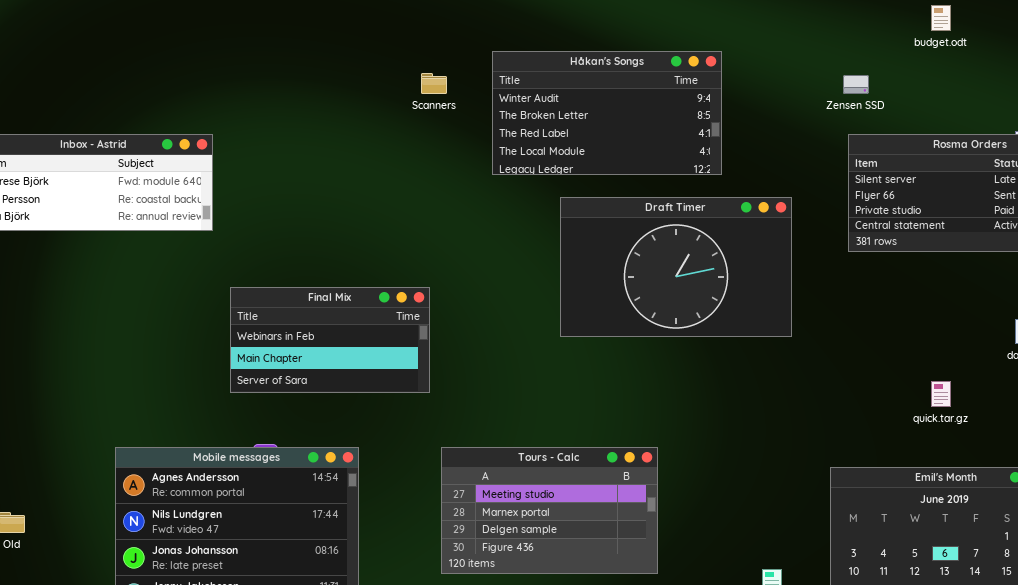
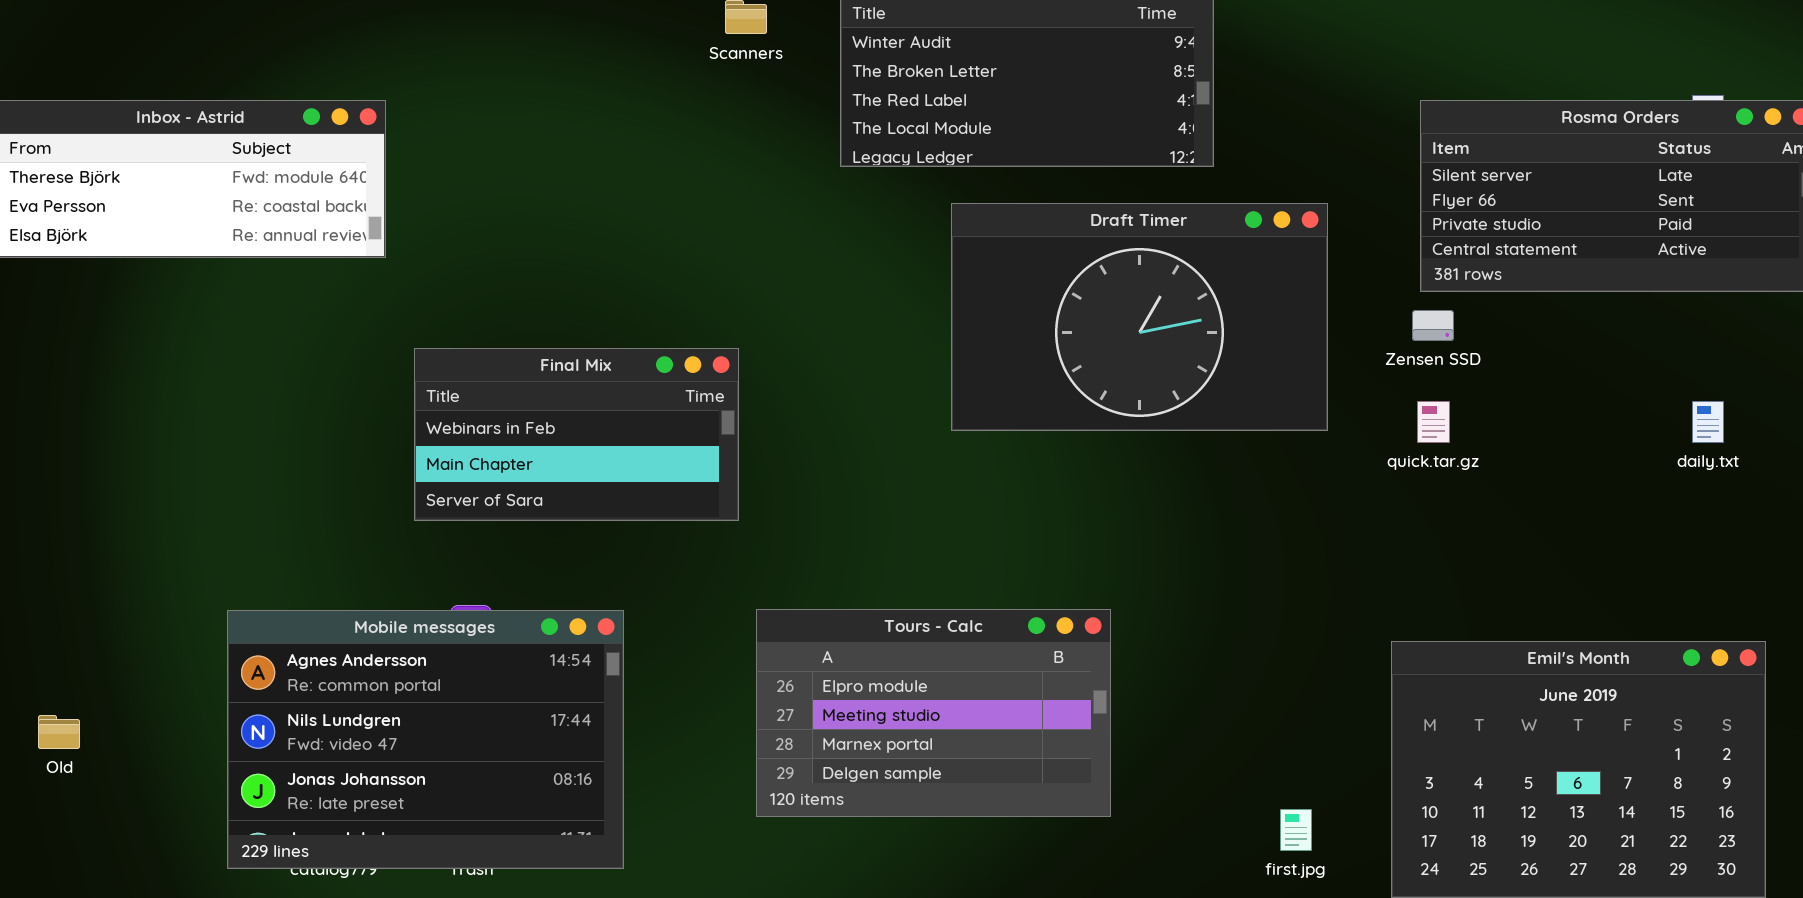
Zensen SSD: [843,75,869,94] -> [1412,310,1454,341], moved
quick.tar.gz: [931,381,951,407] -> [1417,401,1450,443], moved
Tours - Calc: [441,447,658,574] -> [756,609,1111,817], scrolled up 1 row

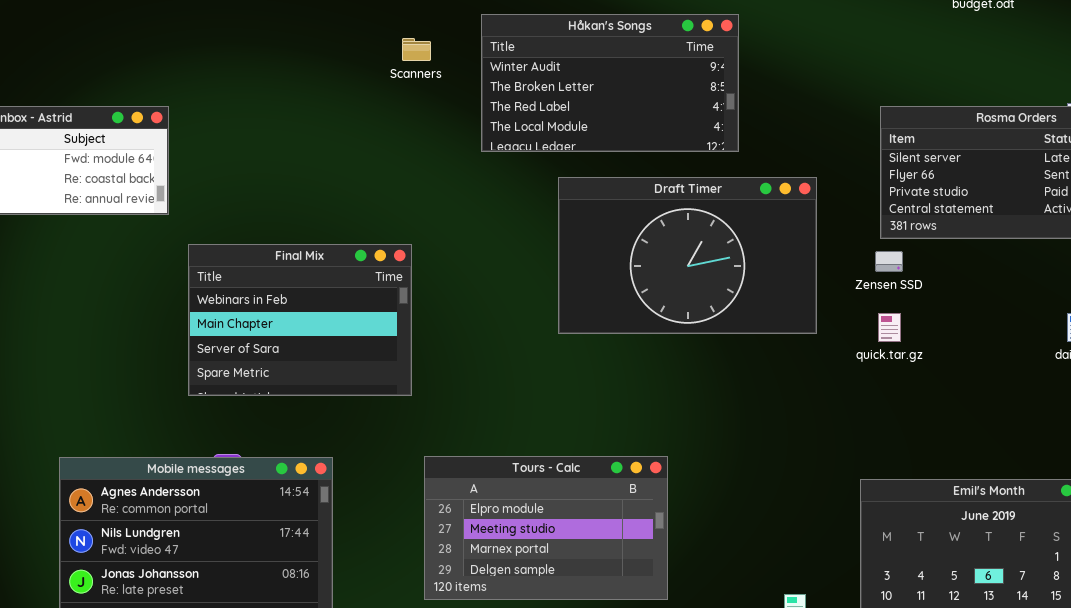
Final Mix: [414,348,739,521] -> [188,244,412,396], resized

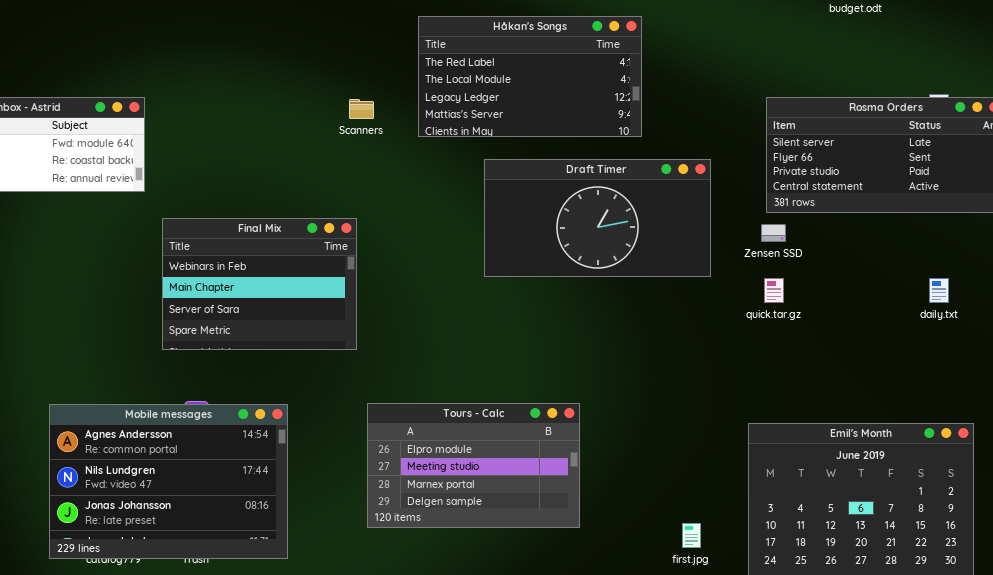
Håkan's Songs: [481,14,739,152] -> [418,16,642,137], scrolled down 2 rows
Scanners: [402,38,431,61] -> [349,99,374,119], moved
Draft Timer: [558,177,817,334] -> [484,159,711,277], resized

